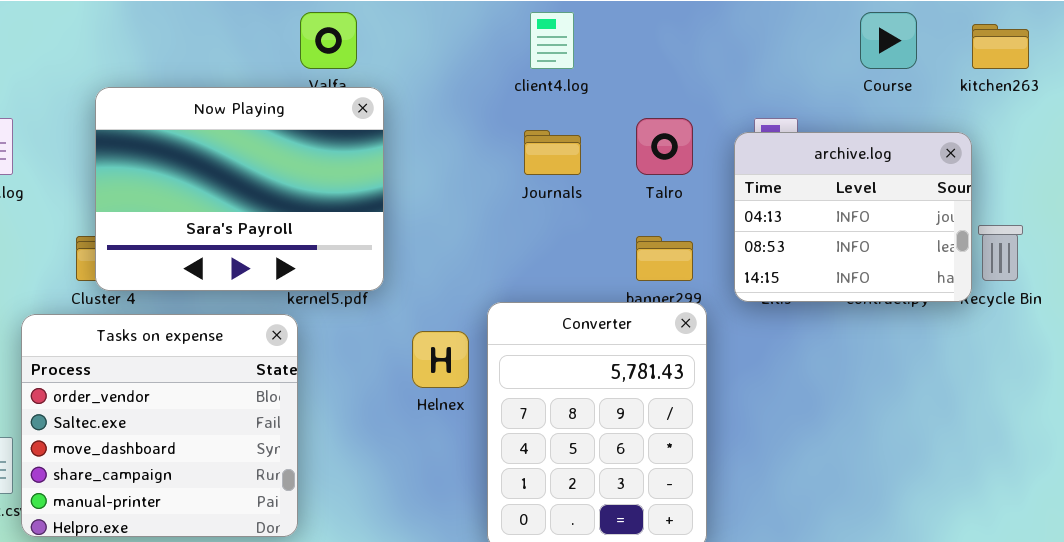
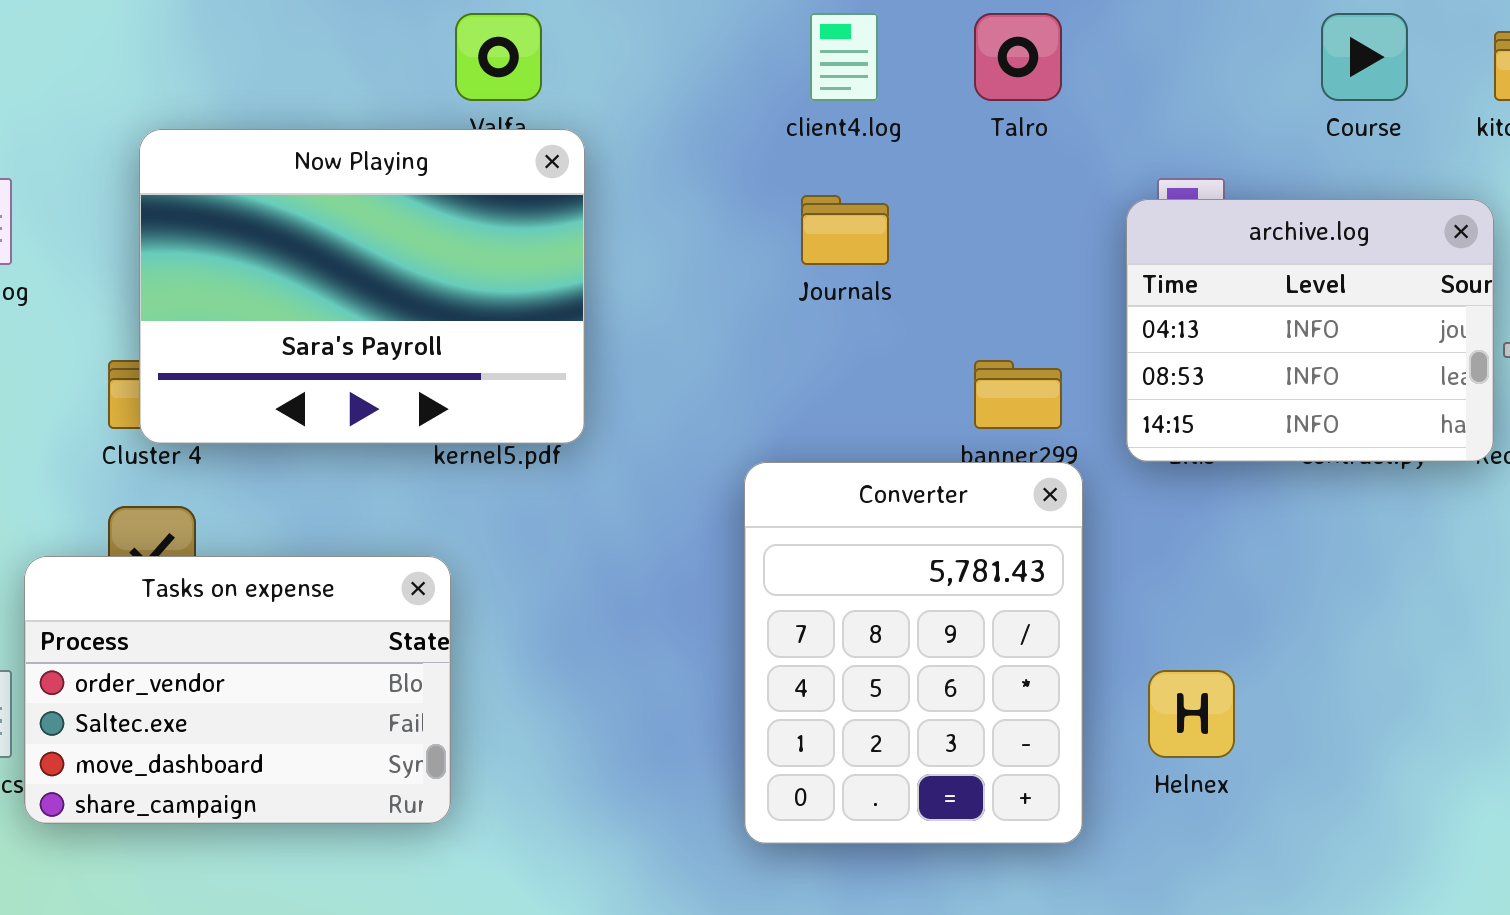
Talro: [636,118,693,175] -> [974,13,1062,101], moved
Tasks on expense: [21,314,298,537] -> [24,556,451,824], resized
Helnex: [412,331,469,388] -> [1148,670,1235,758], moved

